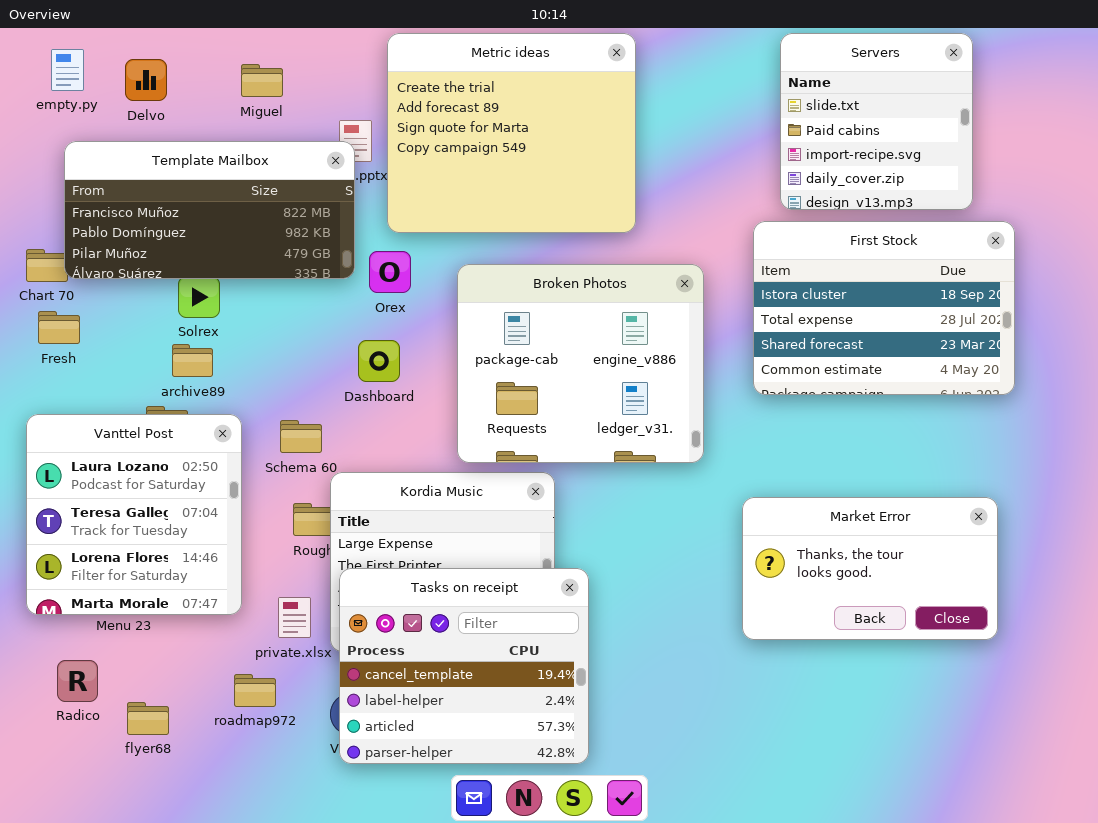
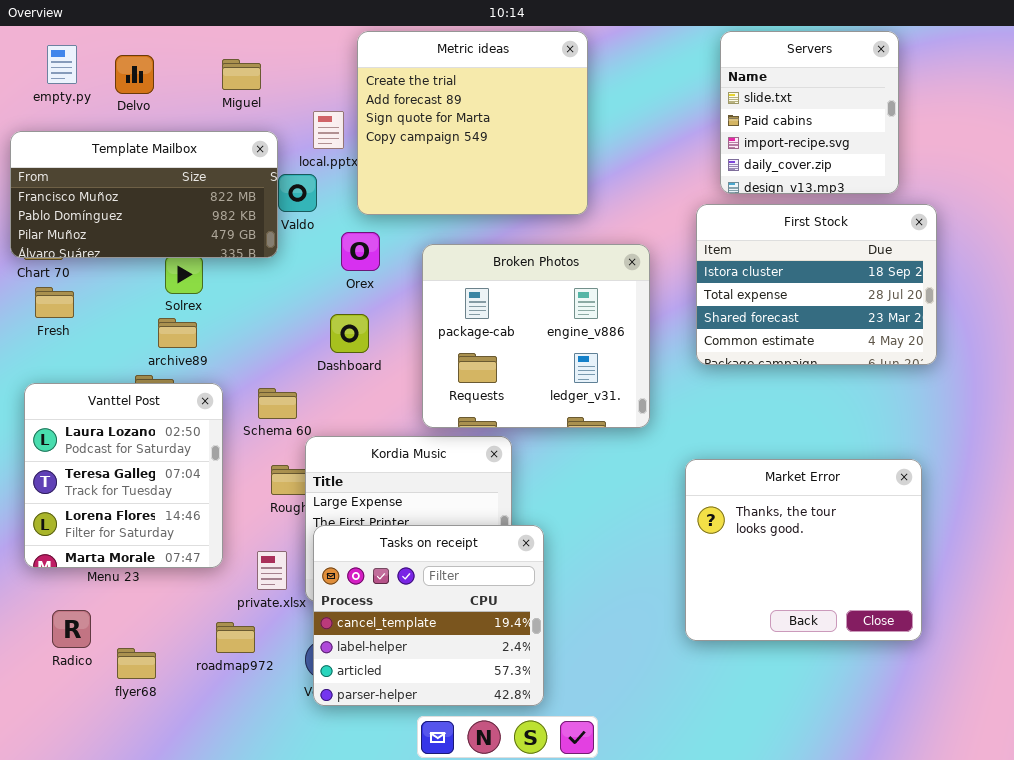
Template Mailbox: [64,141,355,279] -> [10,131,278,258], moved
Market Error: [742,497,998,640] -> [685,459,922,641], resized

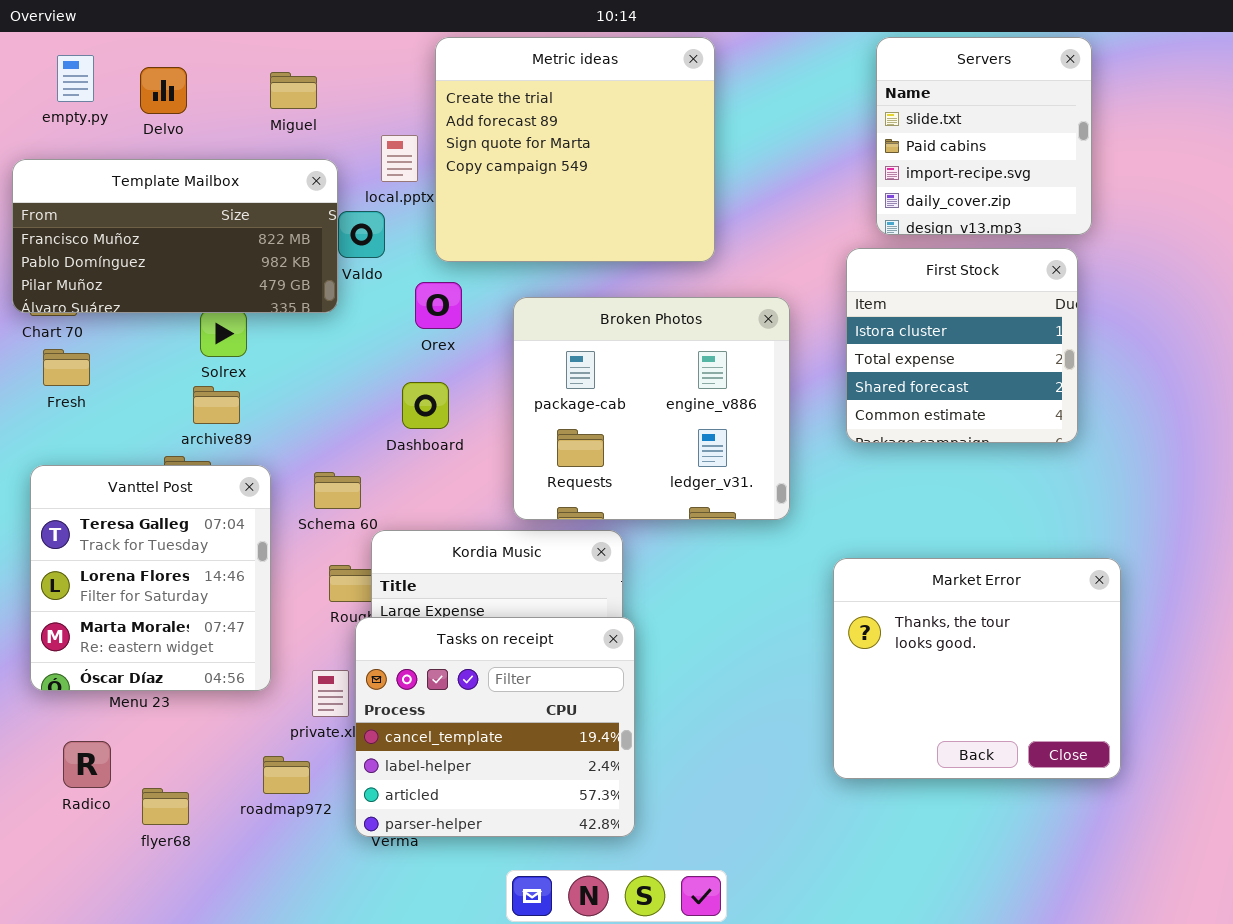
First Stock: [696,204,937,365] -> [846,248,1078,443], resized
Vanttel Post: [24,383,223,568] -> [30,465,271,691], scrolled down 1 row
Tasks on receipt: [313,525,544,706] -> [355,617,635,837], moved

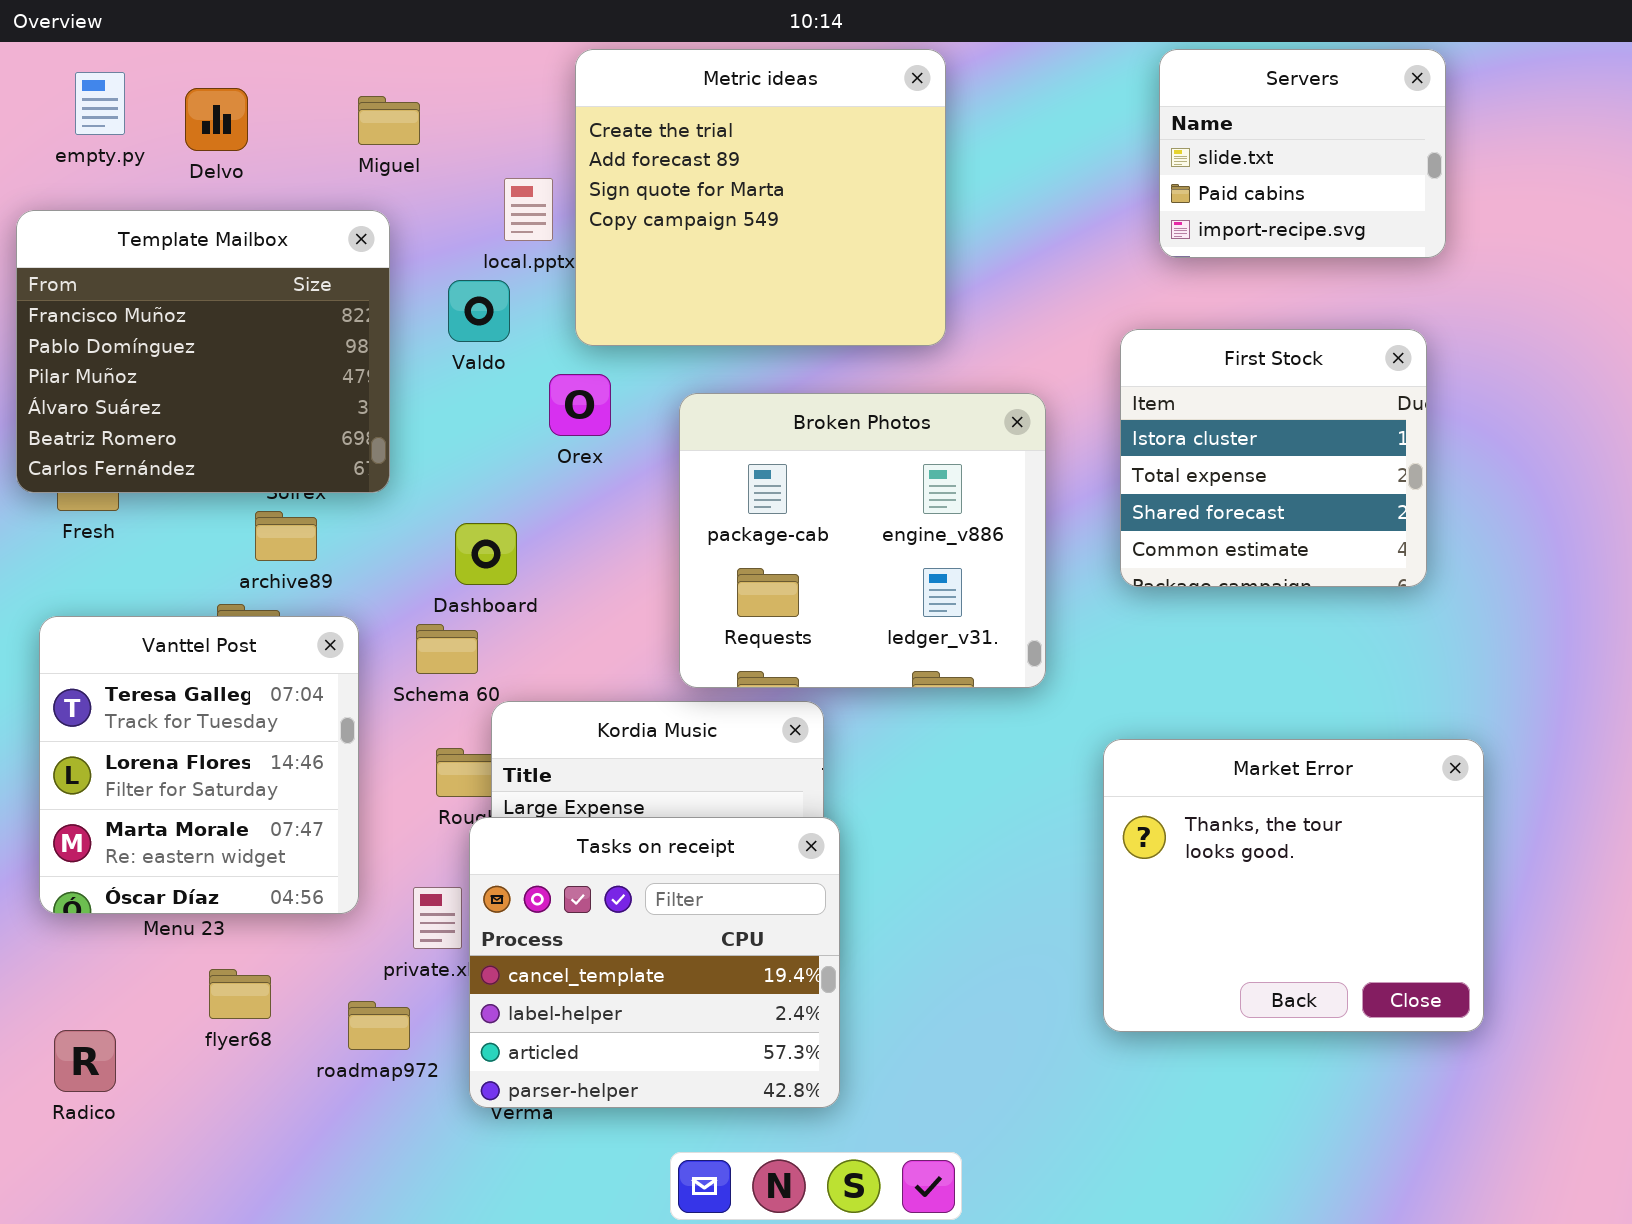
Servers: [876,37,1092,235] -> [1159,49,1446,258], resized
Template Mailbox: [12,159,338,313] -> [16,210,390,493], resized
Dashboard: [402,382,449,429] -> [455,523,517,585], moved
Radico: [63,741,111,788] -> [54,1030,116,1092], moved
flyer68: [142,788,189,825] -> [209,969,271,1019], moved

